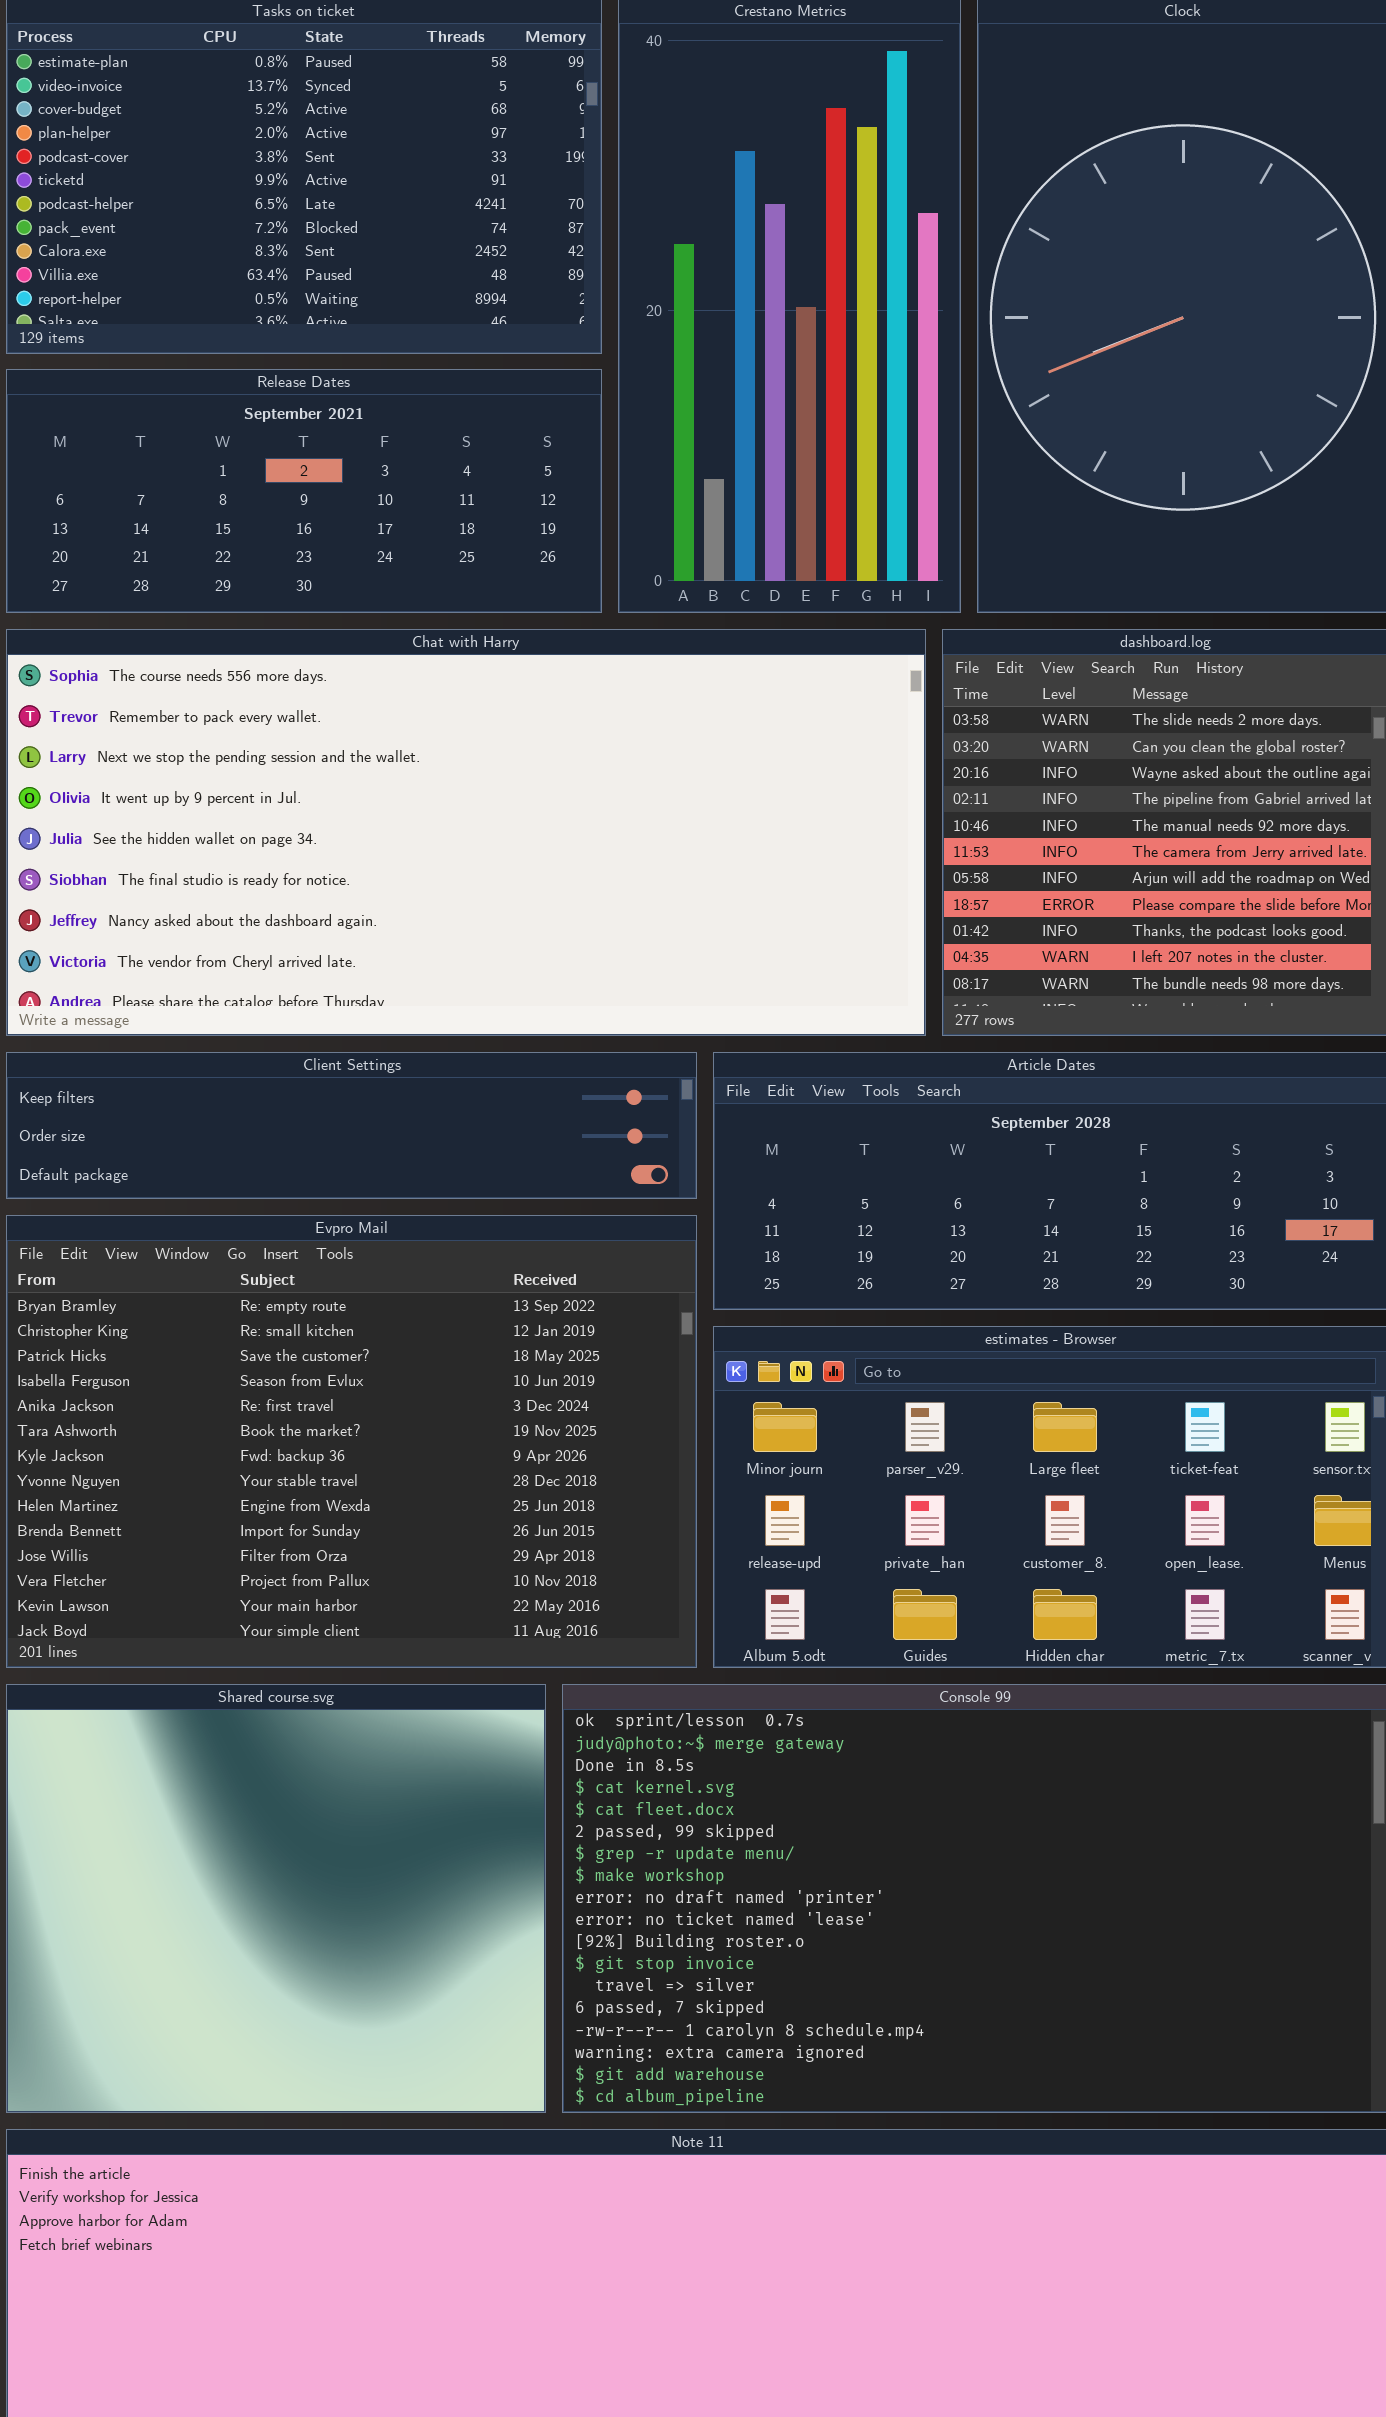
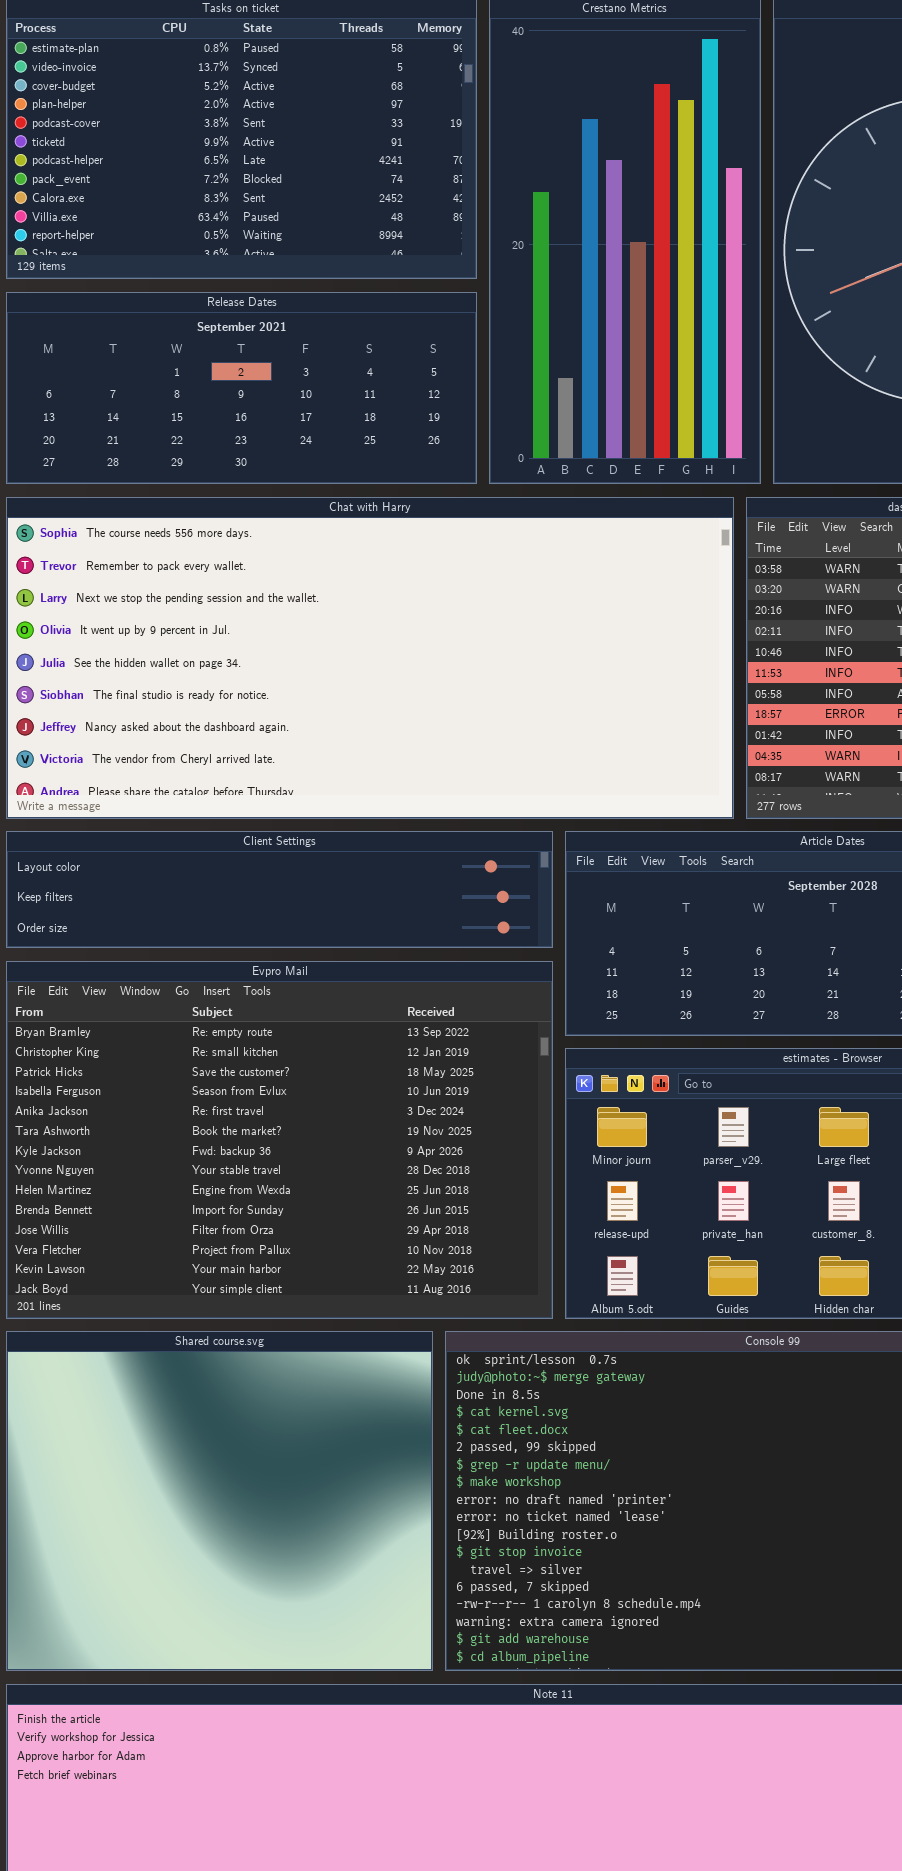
Client Settings: [6,1052,697,1199] -> [6,831,553,948], scrolled up 1 row

